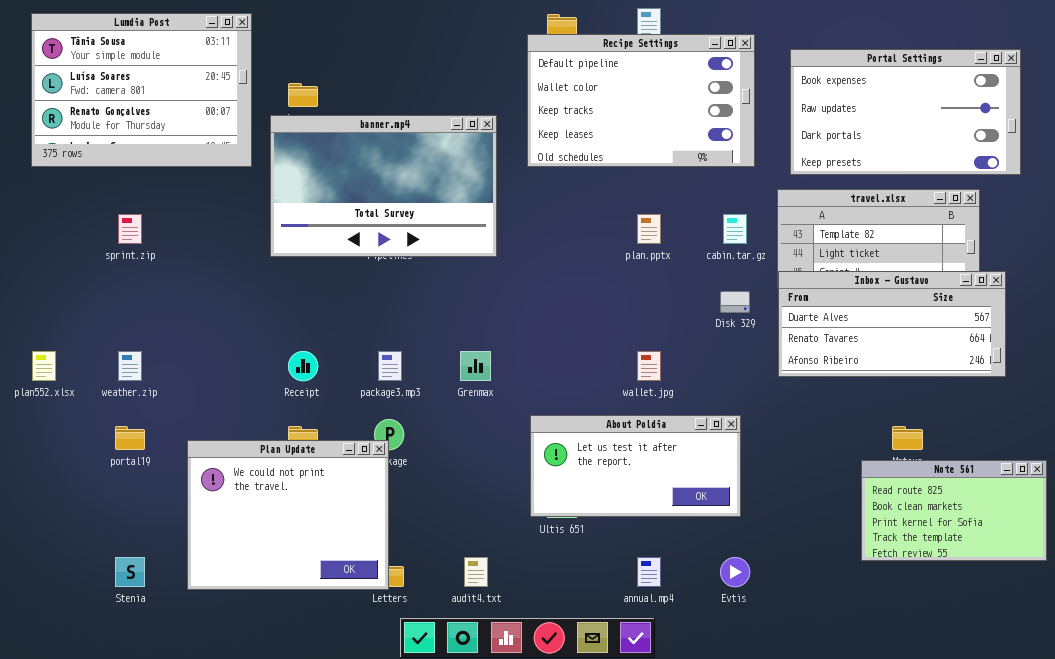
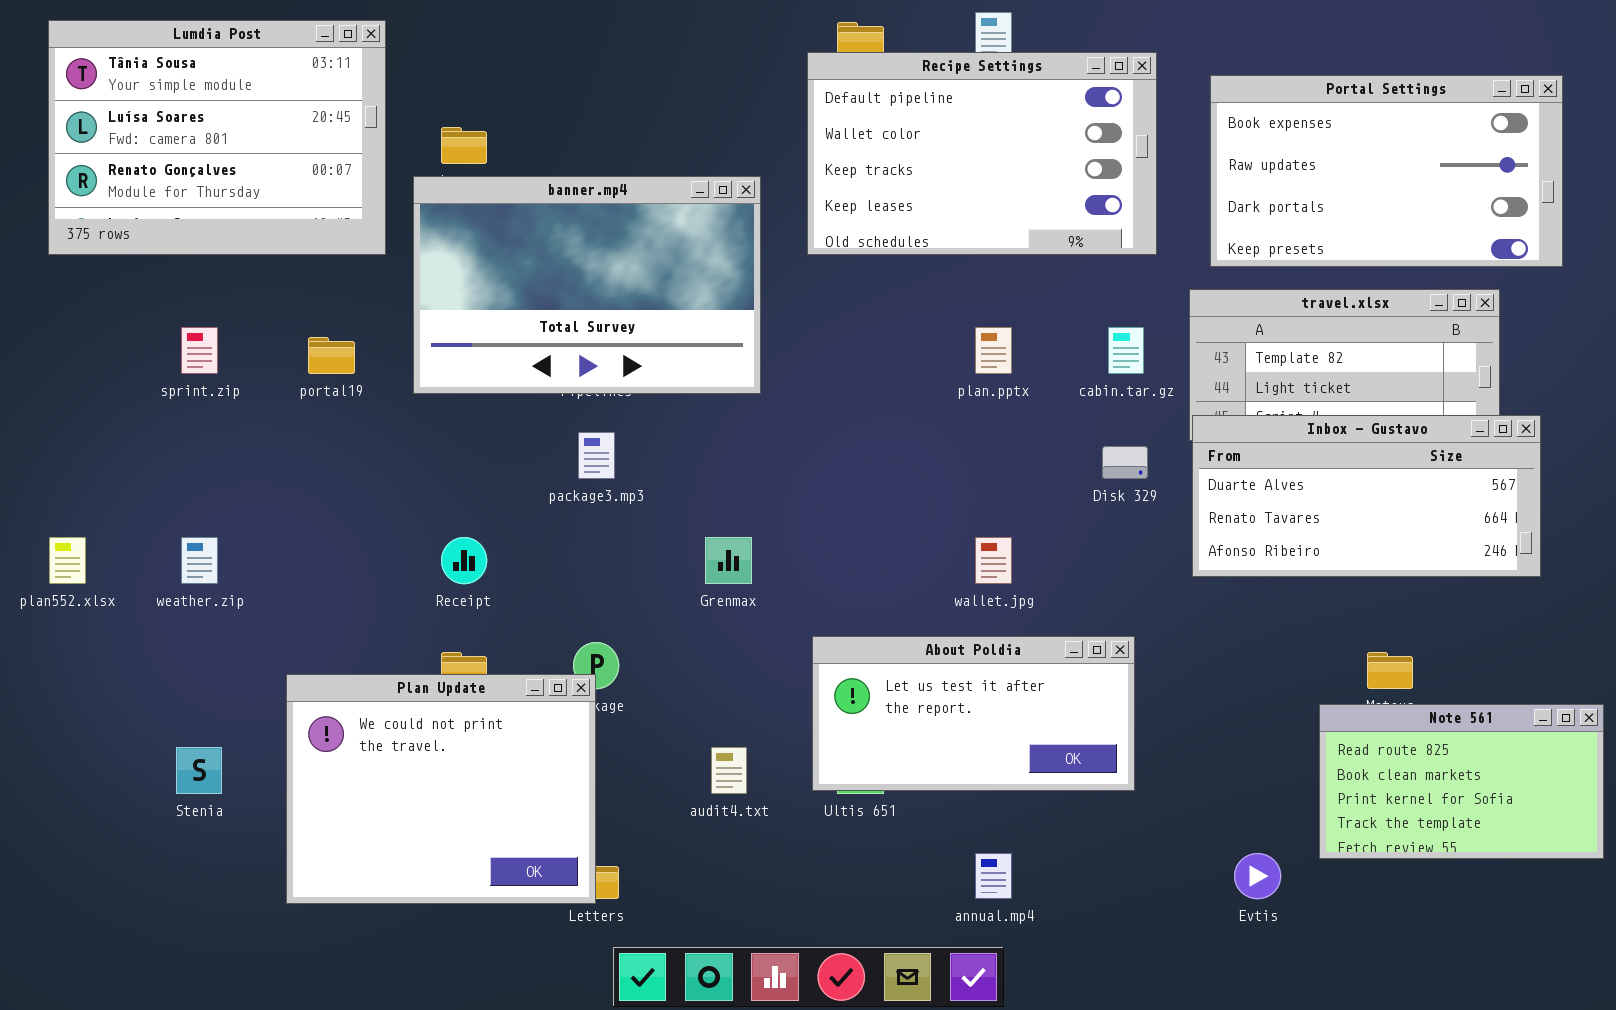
package3.mp3: [378,351,402,381] -> [578,432,615,479], moved
portal19: [115,426,145,450] -> [308,337,355,374], moved
Stenia: [115,557,145,587] -> [176,747,222,794], moved
audit4.txt: [464,557,488,587] -> [711,747,747,794], moved
Evtis: [720,557,750,587] -> [1234,853,1281,899], moved

